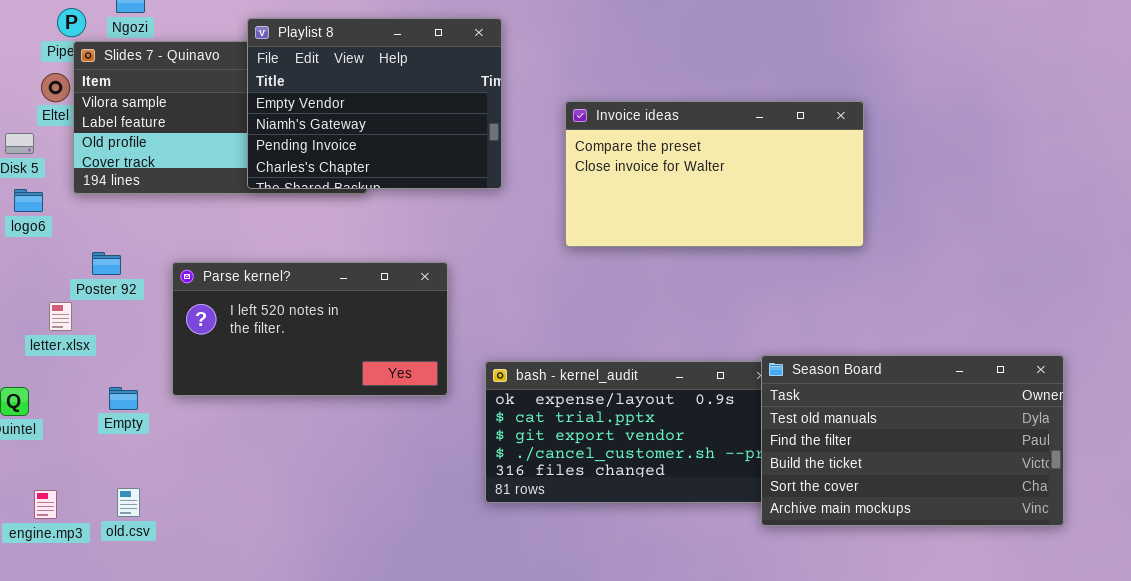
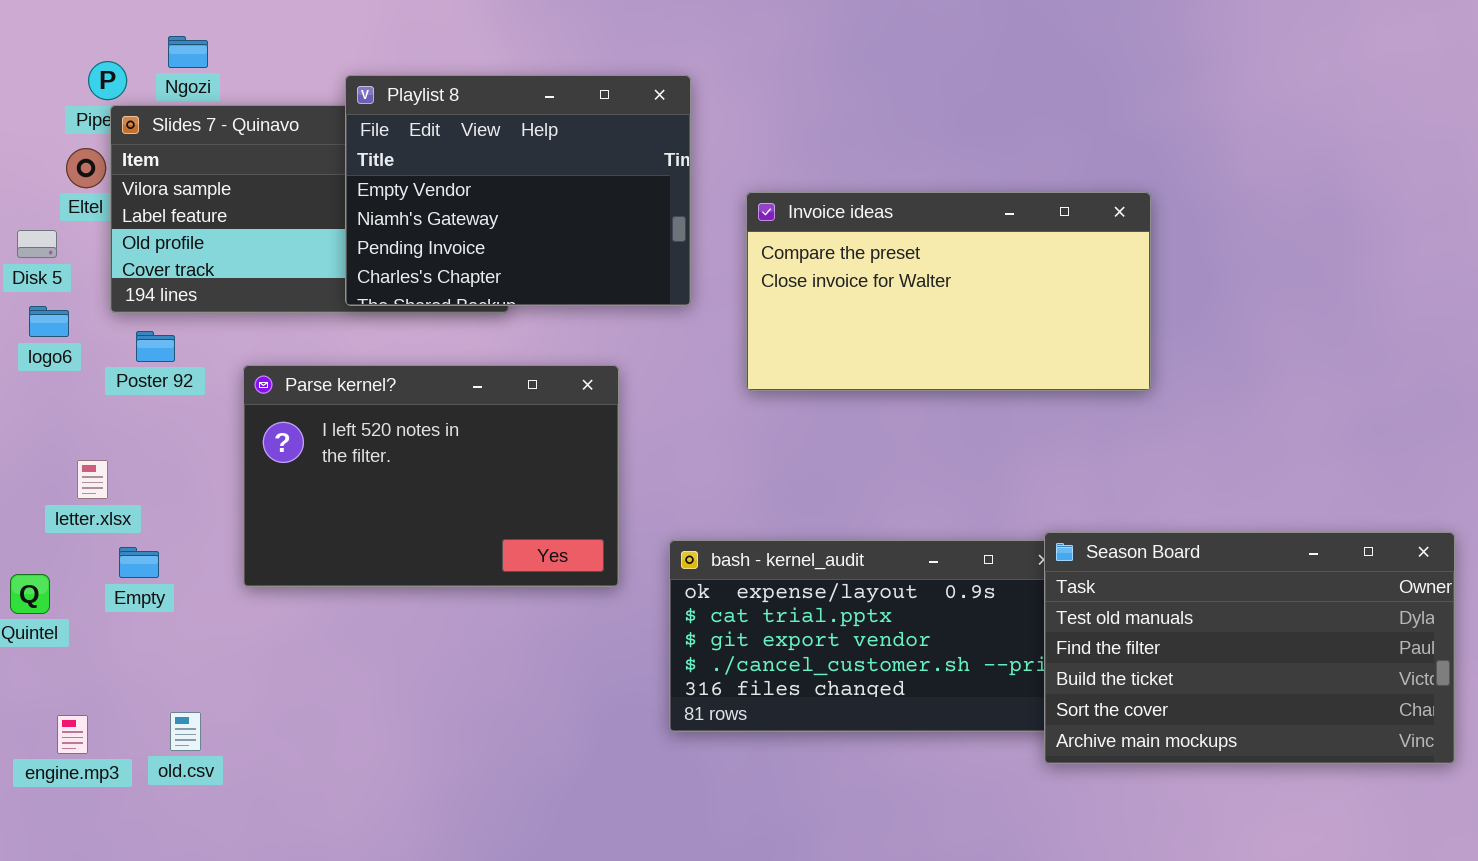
Invoice ideas: [565,101,864,247] -> [746,192,1151,391], moved
Poster 92: [92,252,121,275] -> [136,331,175,362], moved
Parse kernel?: [172,262,448,396] -> [243,365,619,587], resized
Empty: [109,387,138,410] -> [119,547,159,578], moved

